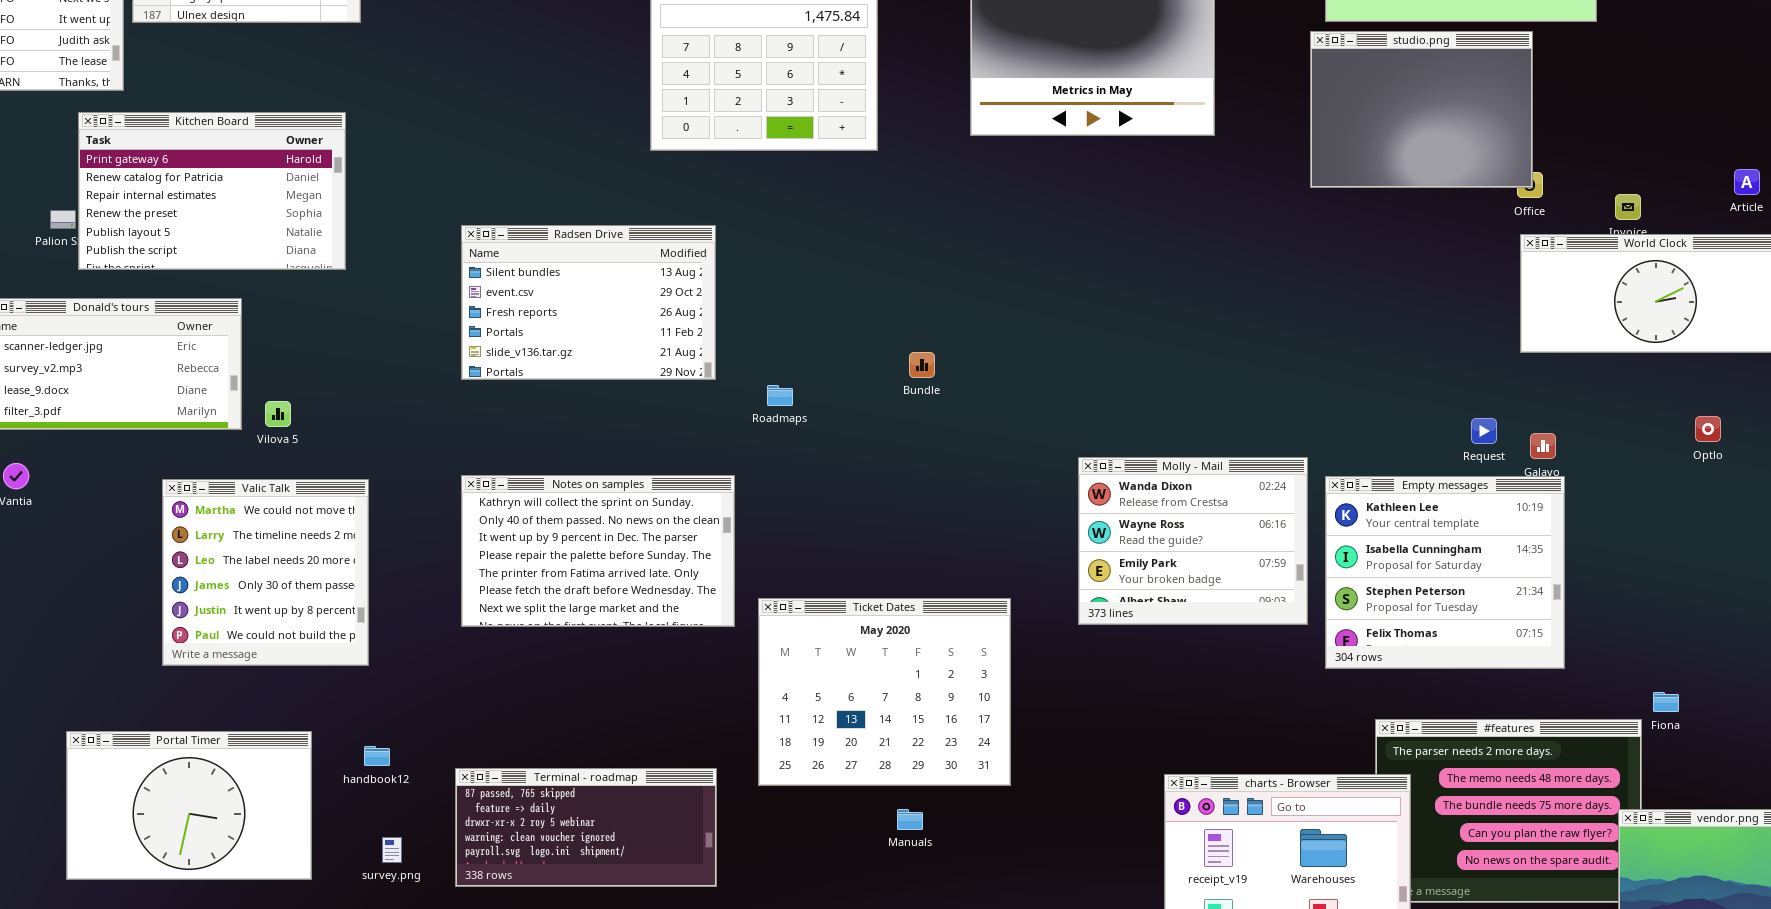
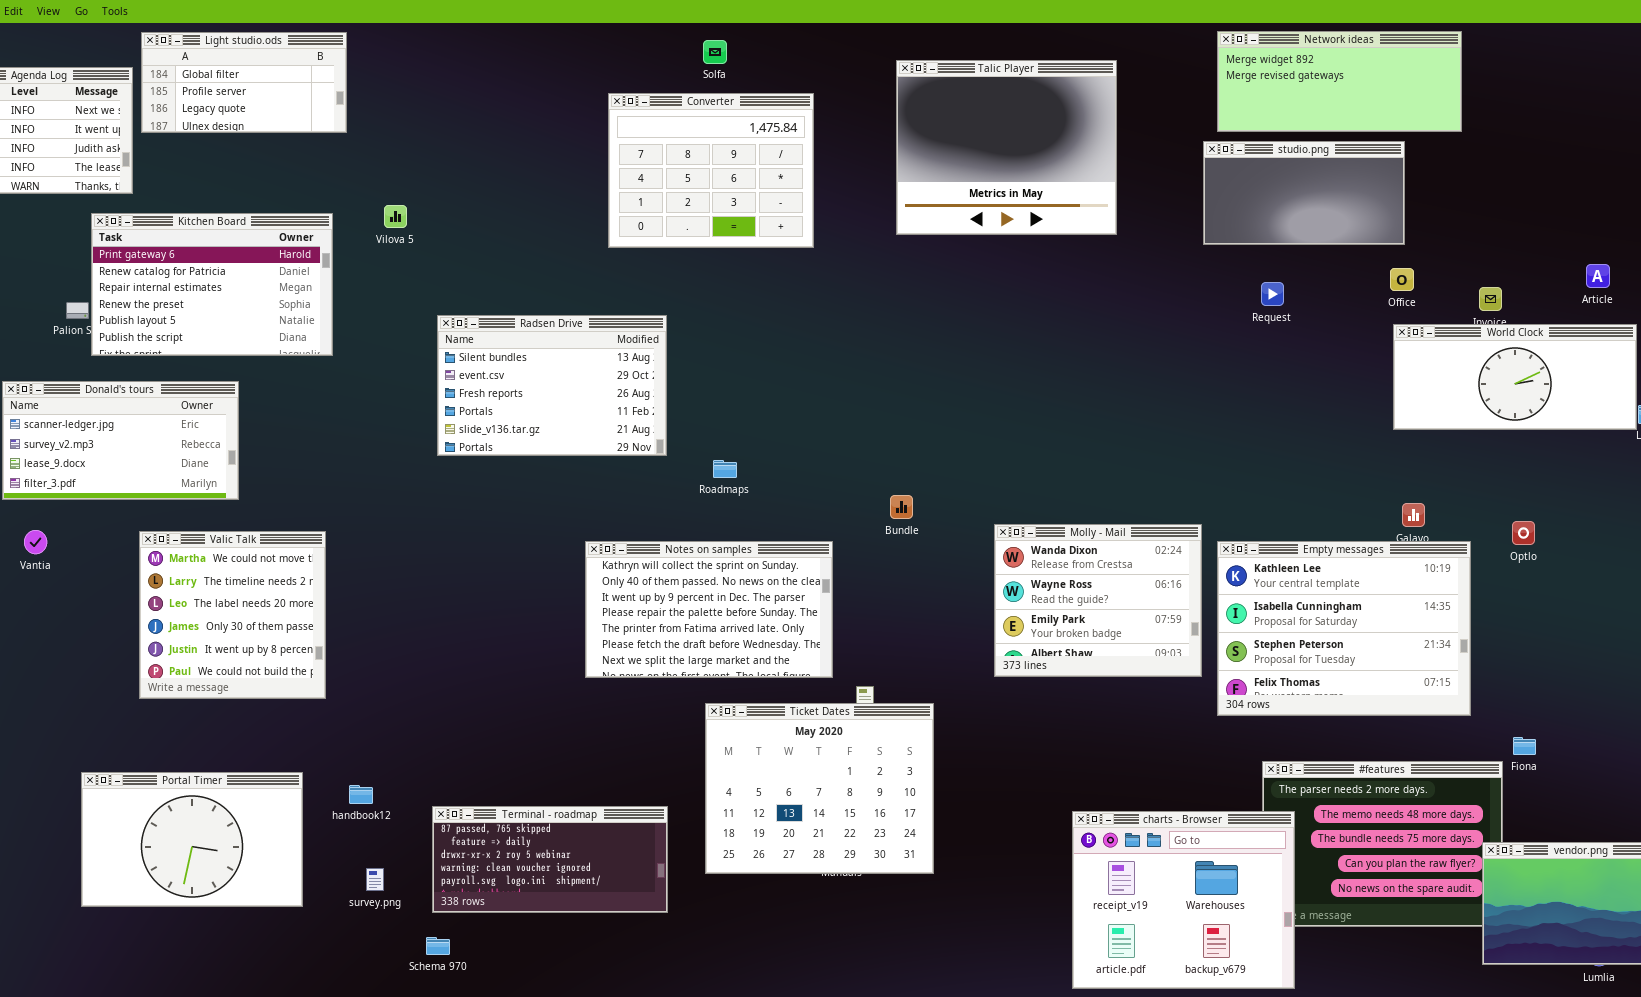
studio.png: [1310,31,1533,188] -> [1203,141,1405,245], resized
Bundle: [909,352,935,378] -> [890,495,913,519], moved
Vilova 5: [265,401,291,427] -> [384,205,407,228], moved
Optlo: [1695,416,1721,442] -> [1512,521,1535,545], moved
Request: [1471,418,1497,444] -> [1261,282,1284,306], moved
Notes on samples: [461,475,735,627] -> [585,541,833,678], moved
Empty messages: [1325,476,1565,669] -> [1217,541,1471,716], resized
Valic Talk: [162,479,369,666] -> [139,531,326,699], moved
Ticket Dates: [758,598,1011,786] -> [705,703,934,874], moved

